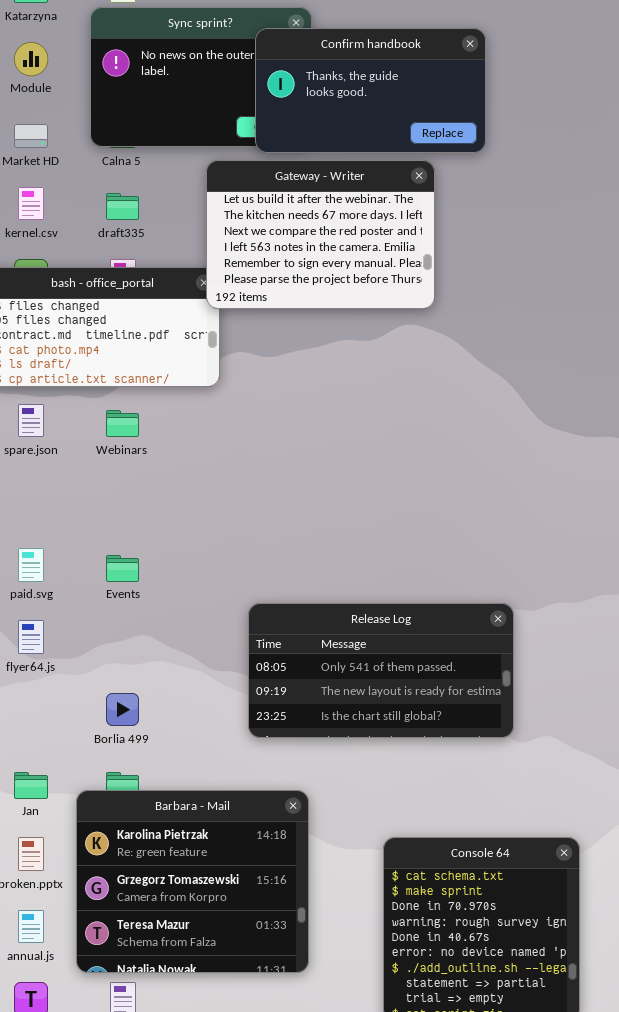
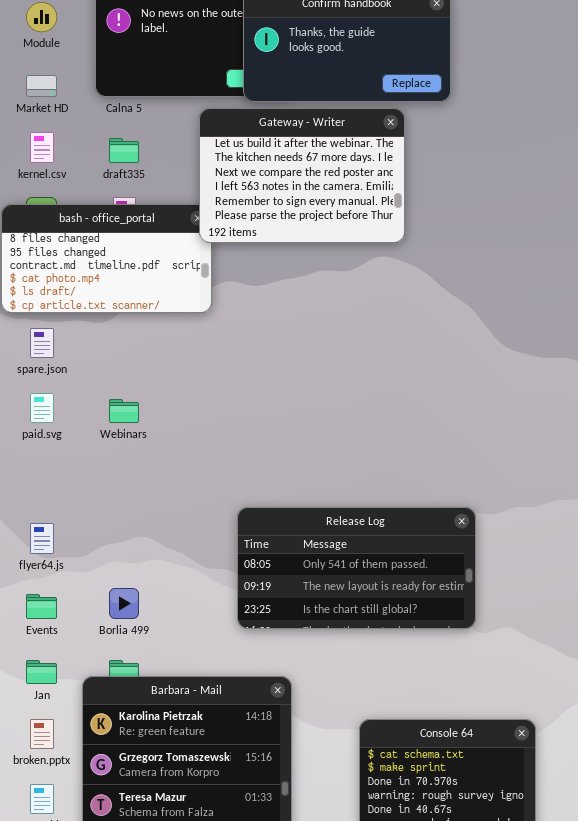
Webinars: [106,410,139,437] -> [109,399,139,423], moved
paid.svg: [18,548,44,582] -> [30,393,54,423], moved
Events: [106,555,139,582] -> [26,594,57,619], moved

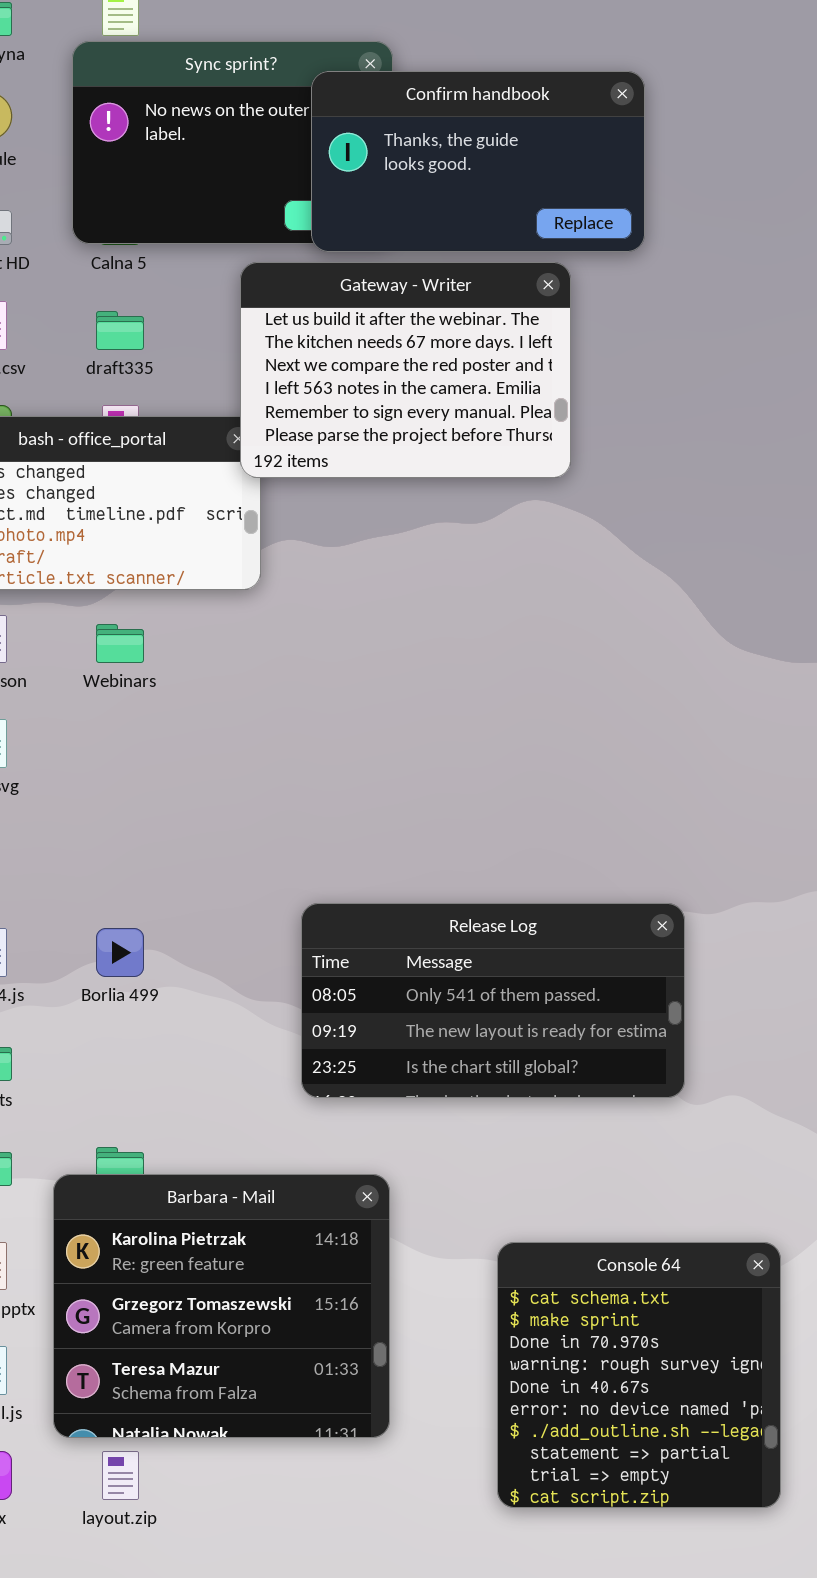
Webinars: [109,399,139,423] -> [96,624,144,663], moved
Borlia 499: [109,588,139,619] -> [96,928,144,977], moved

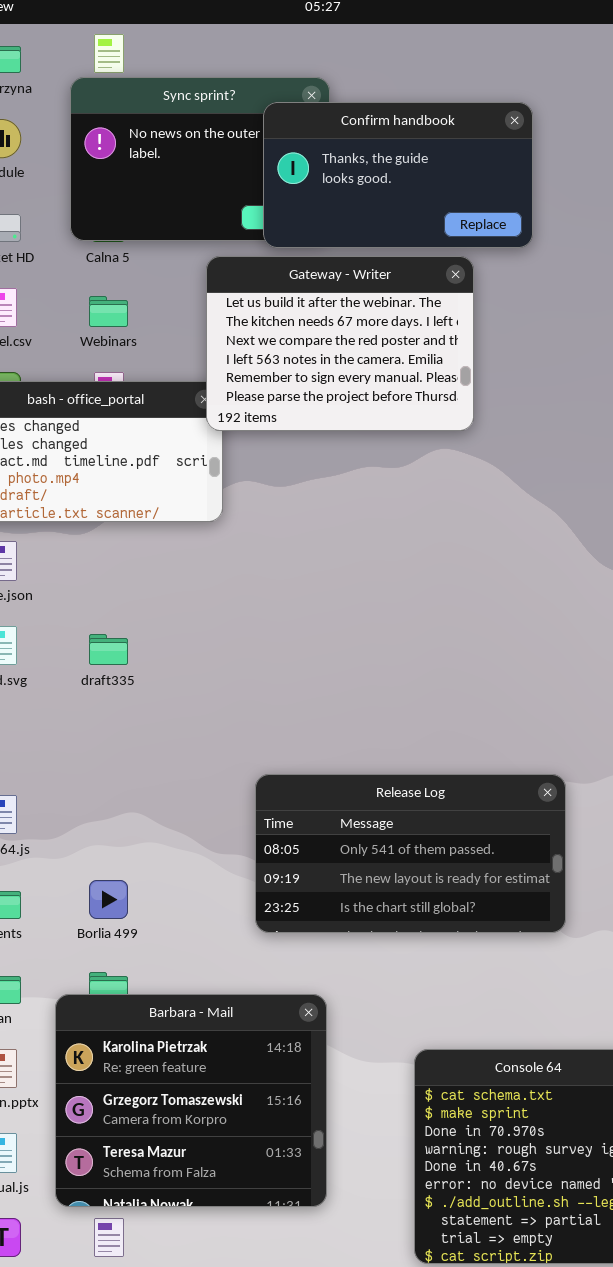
draft335: [96,311,144,350] -> [89,634,128,665], moved
Webinars: [96,624,144,663] -> [89,296,128,327], moved
Borlia 499: [96,928,144,977] -> [89,880,128,919], moved

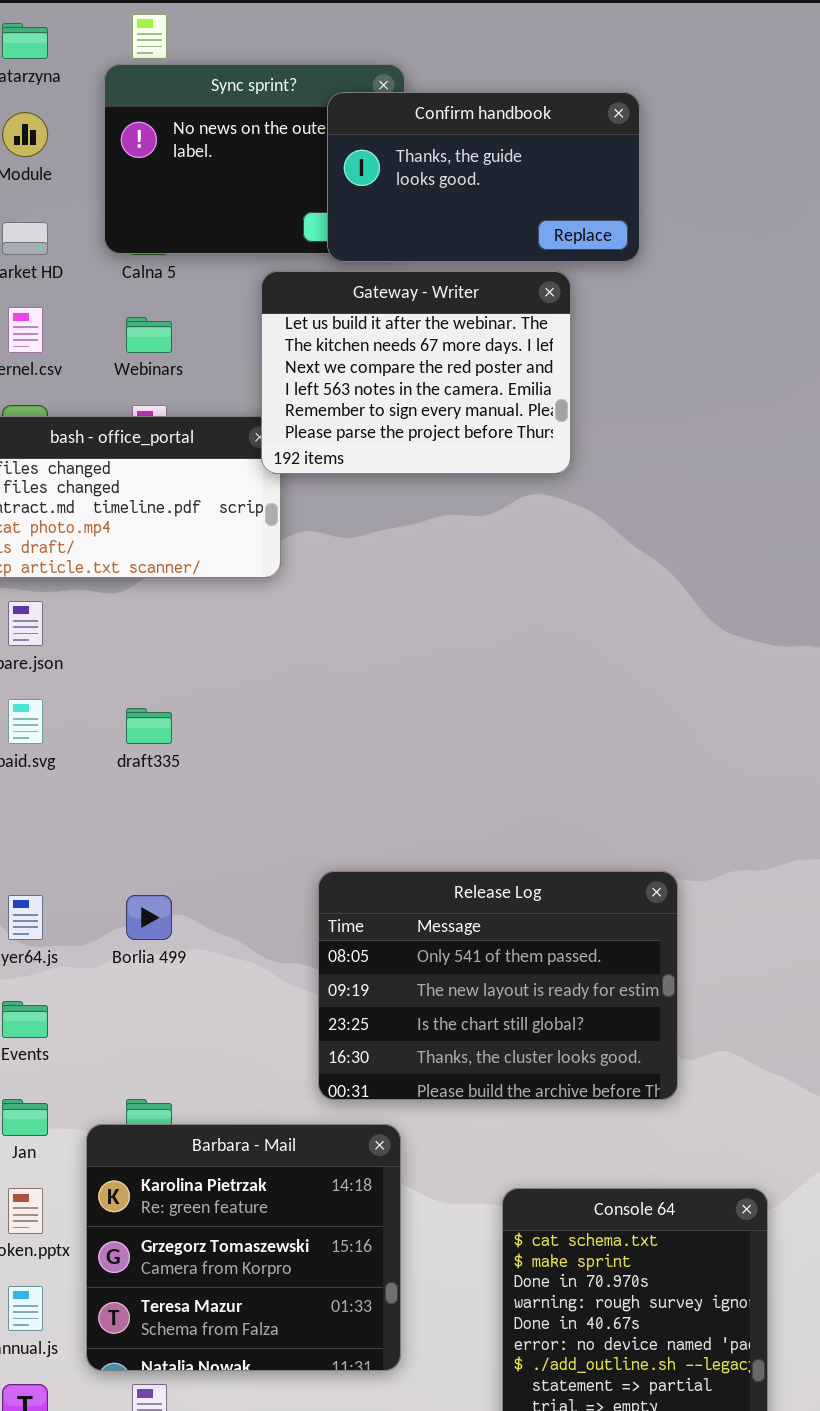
Release Log: [255,774,566,933] -> [318,871,678,1100], resized
Borlia 499: [89,880,128,919] -> [126,895,172,940], moved

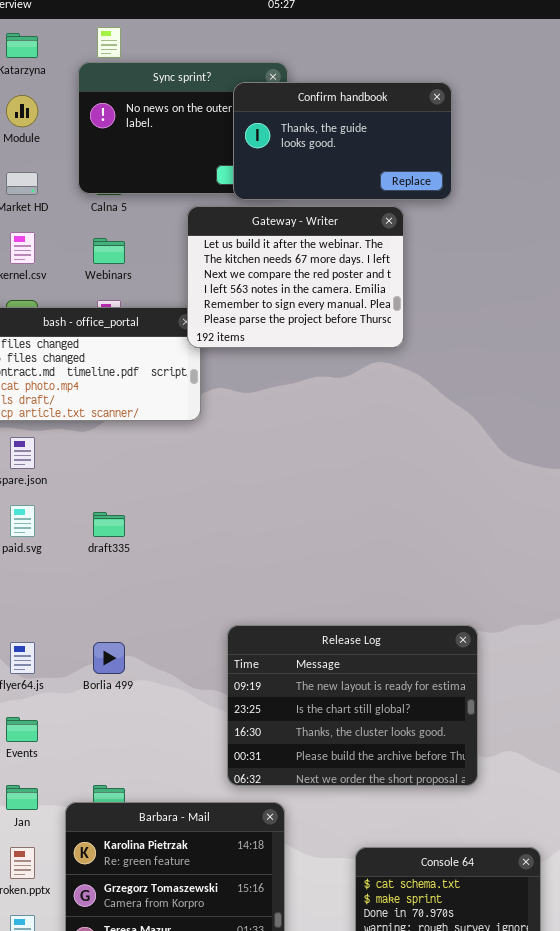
Release Log: [318,871,678,1100] -> [227,625,478,786], scrolled down 1 row

